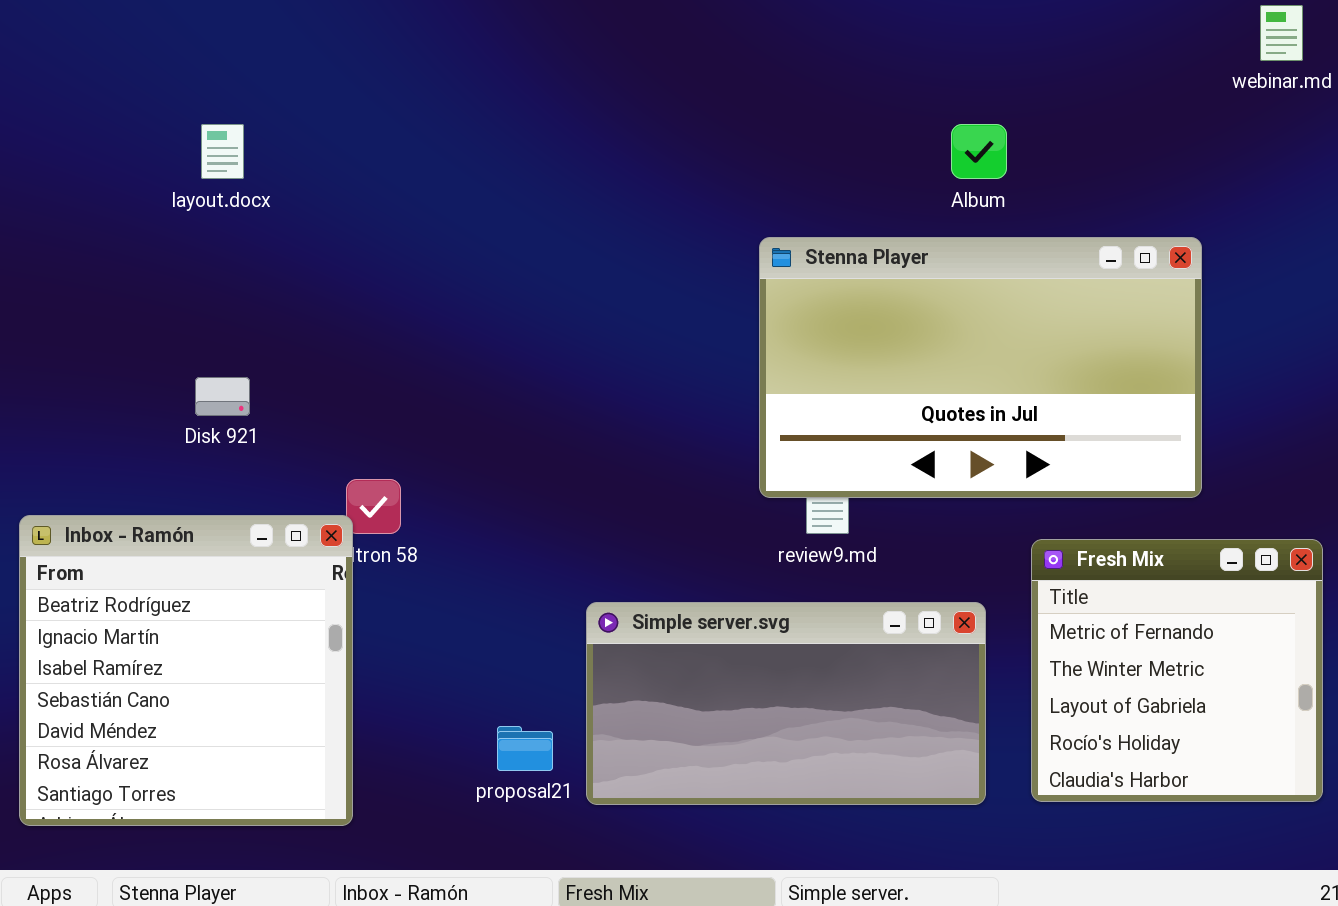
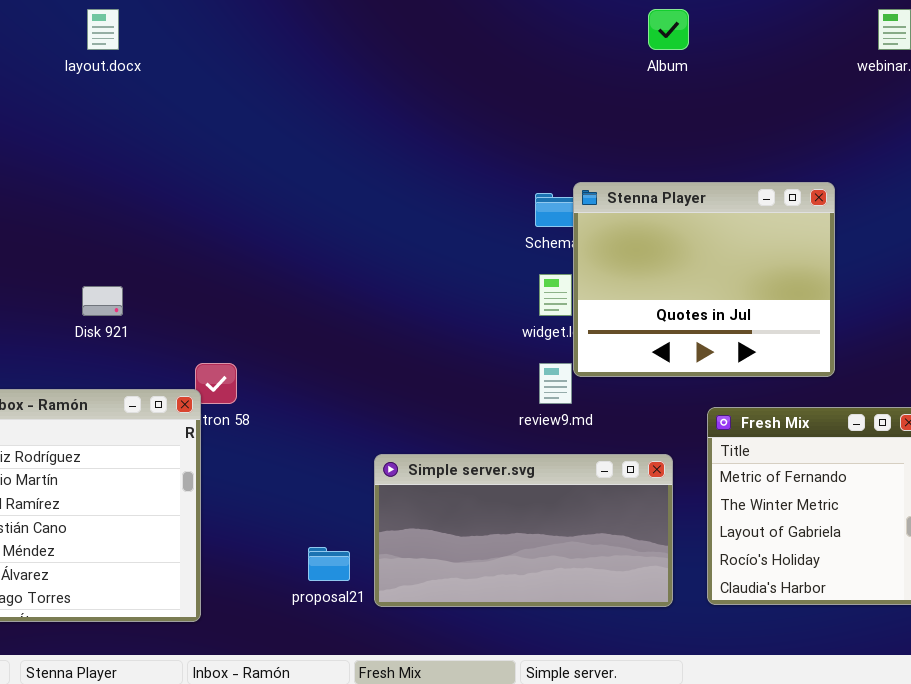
layout.docx: [201,124,244,179] -> [87,9,119,50], moved
Album: [951,124,1007,179] -> [648,9,689,50], moved
Stenna Player: [759,237,1202,498] -> [573,182,835,377], resized

